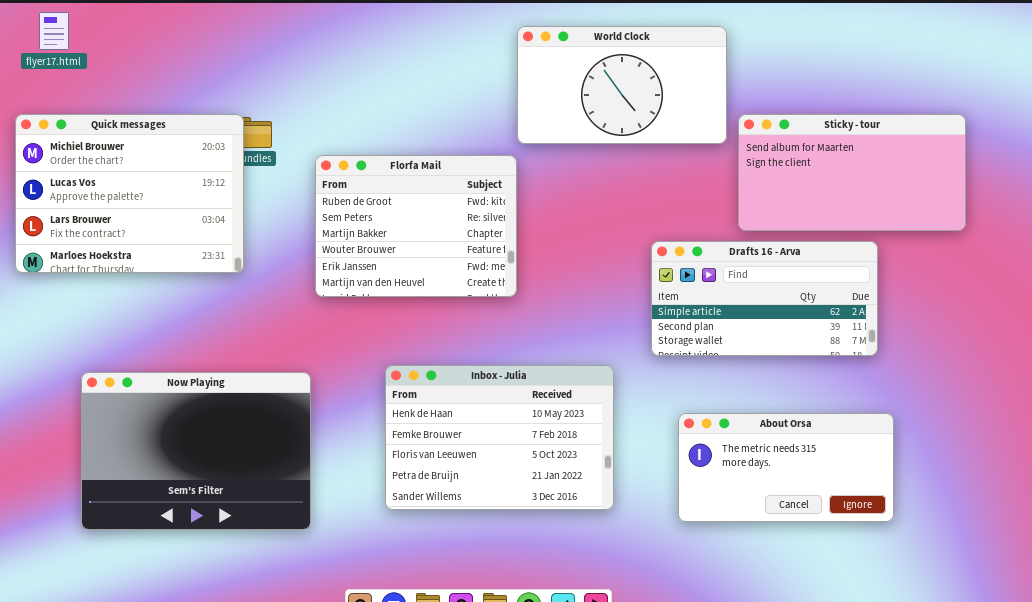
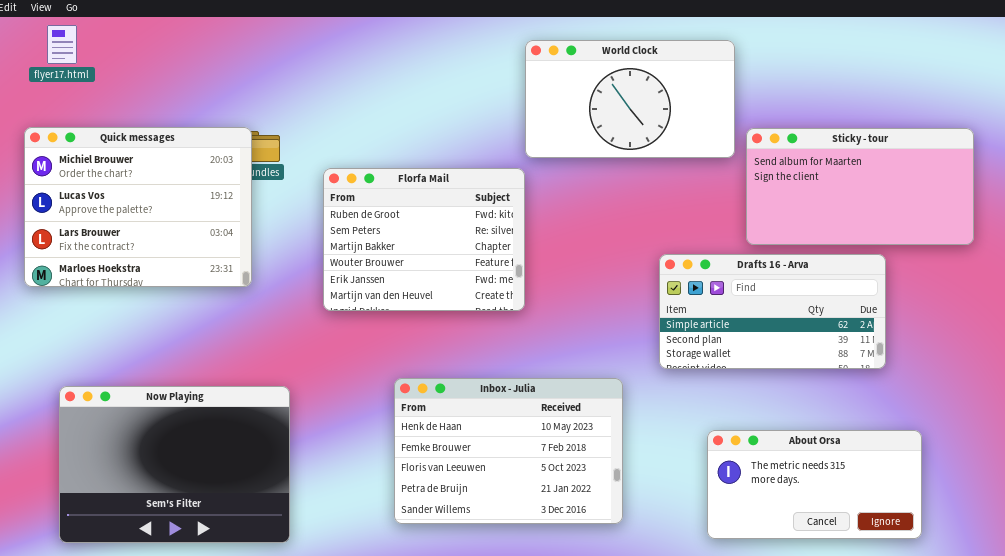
Now Playing: [81,372,311,530] -> [59,386,290,543], moved
About Orsa: [678,413,894,522] -> [707,430,922,539], moved

